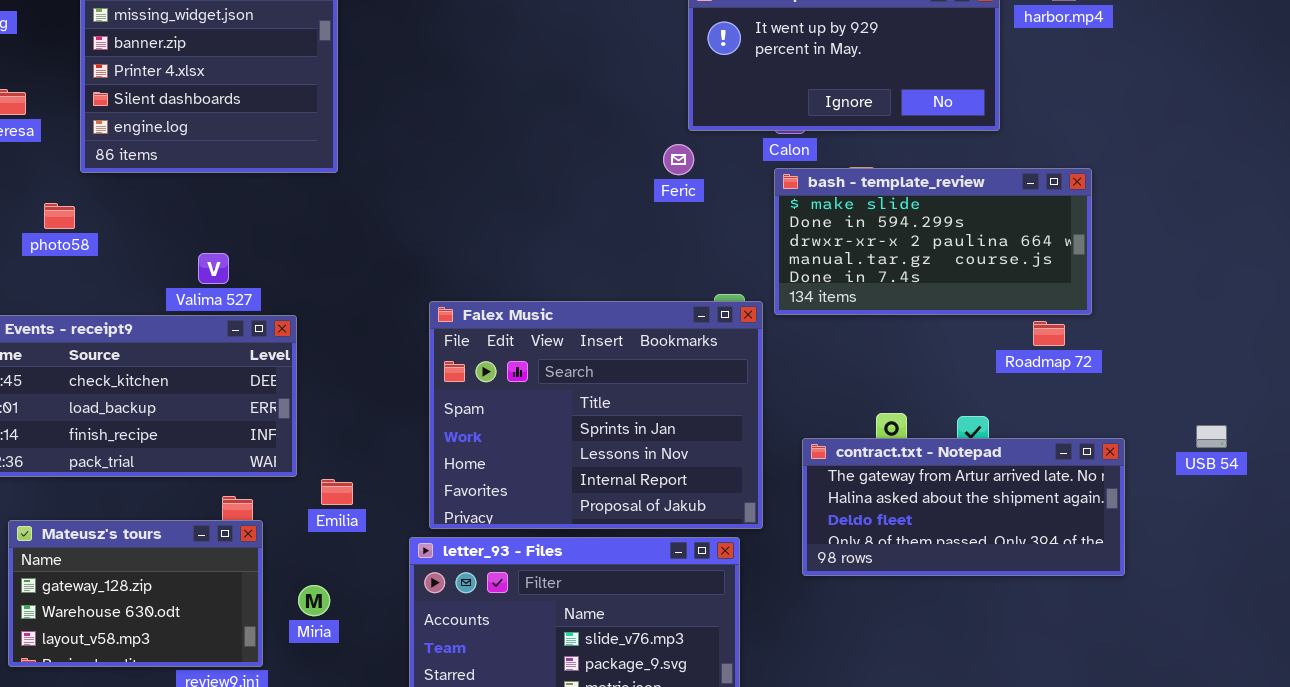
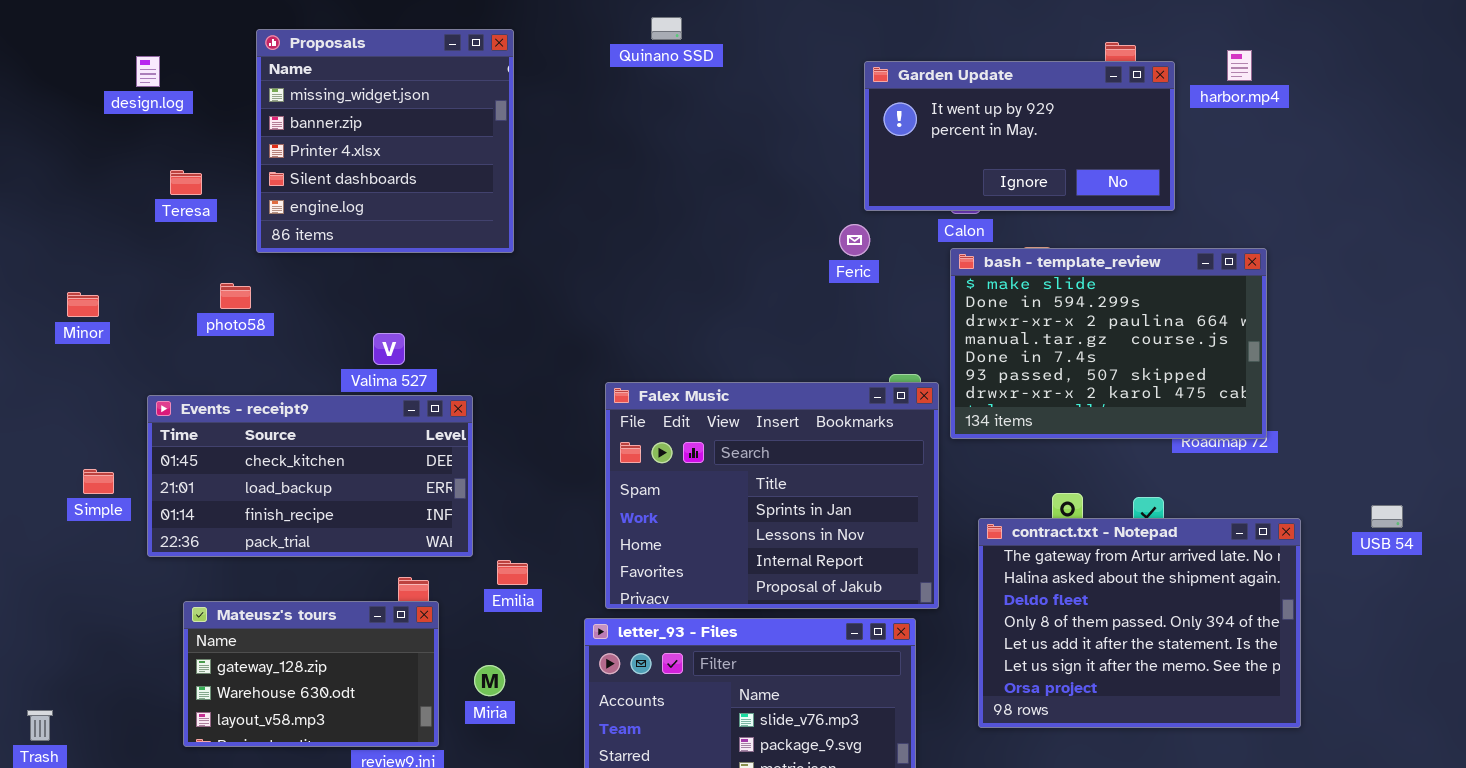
bash - template_review: [774,168,1092,315] -> [950,248,1267,439], resized
contract.txt - Notepad: [802,438,1125,576] -> [978,518,1301,728], resized

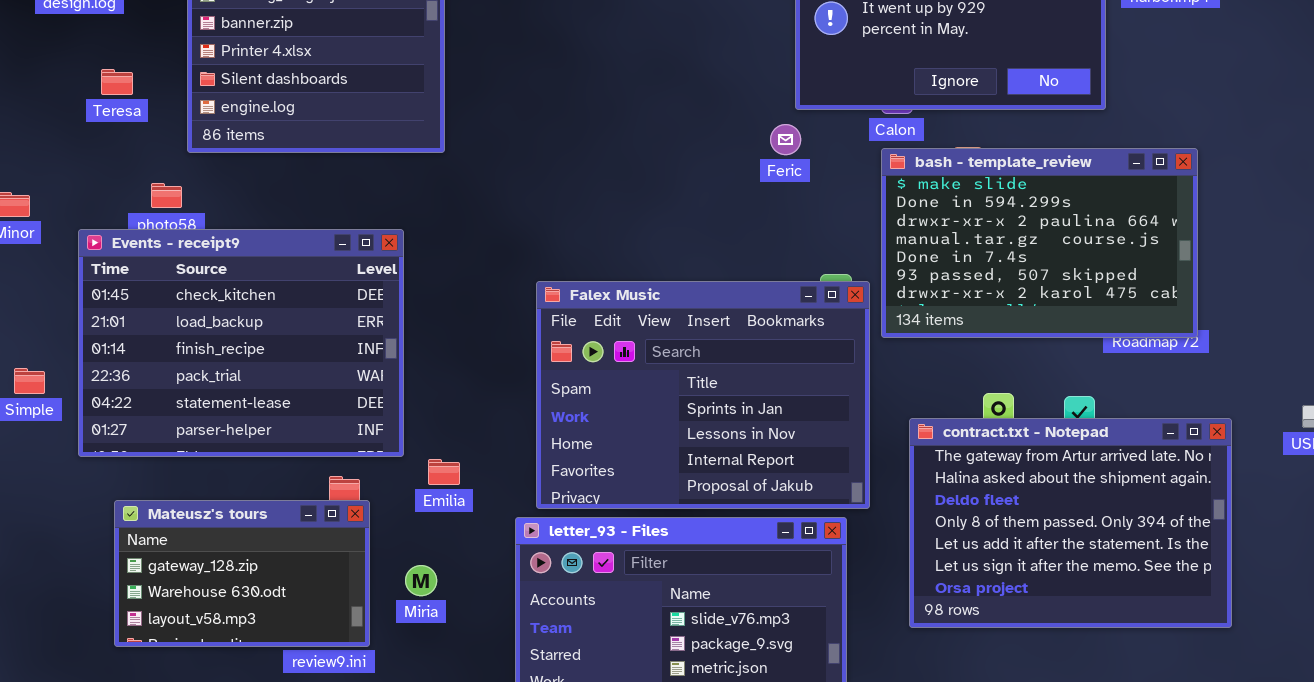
Events - receipt9: [147,395,473,557] -> [78,229,404,457], resized

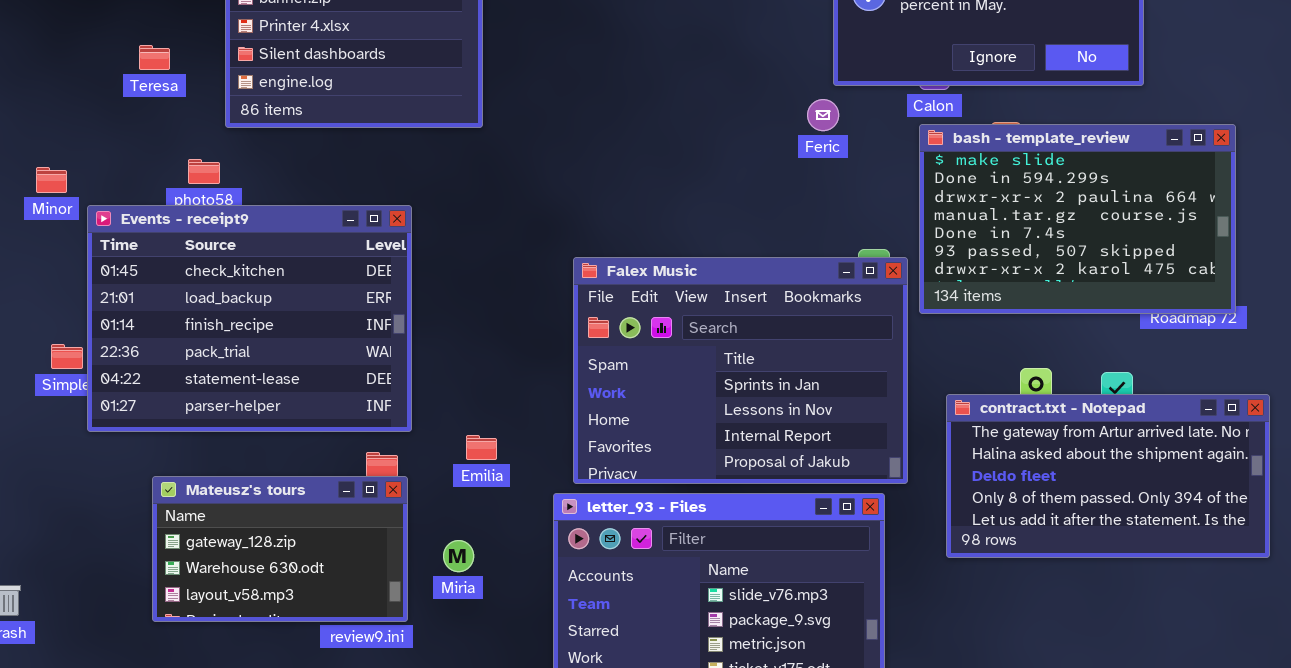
Events - receipt9: [78,229,404,457] -> [87,205,412,432], moved
contract.txt - Notepad: [909,418,1232,628] -> [946,394,1270,558], resized

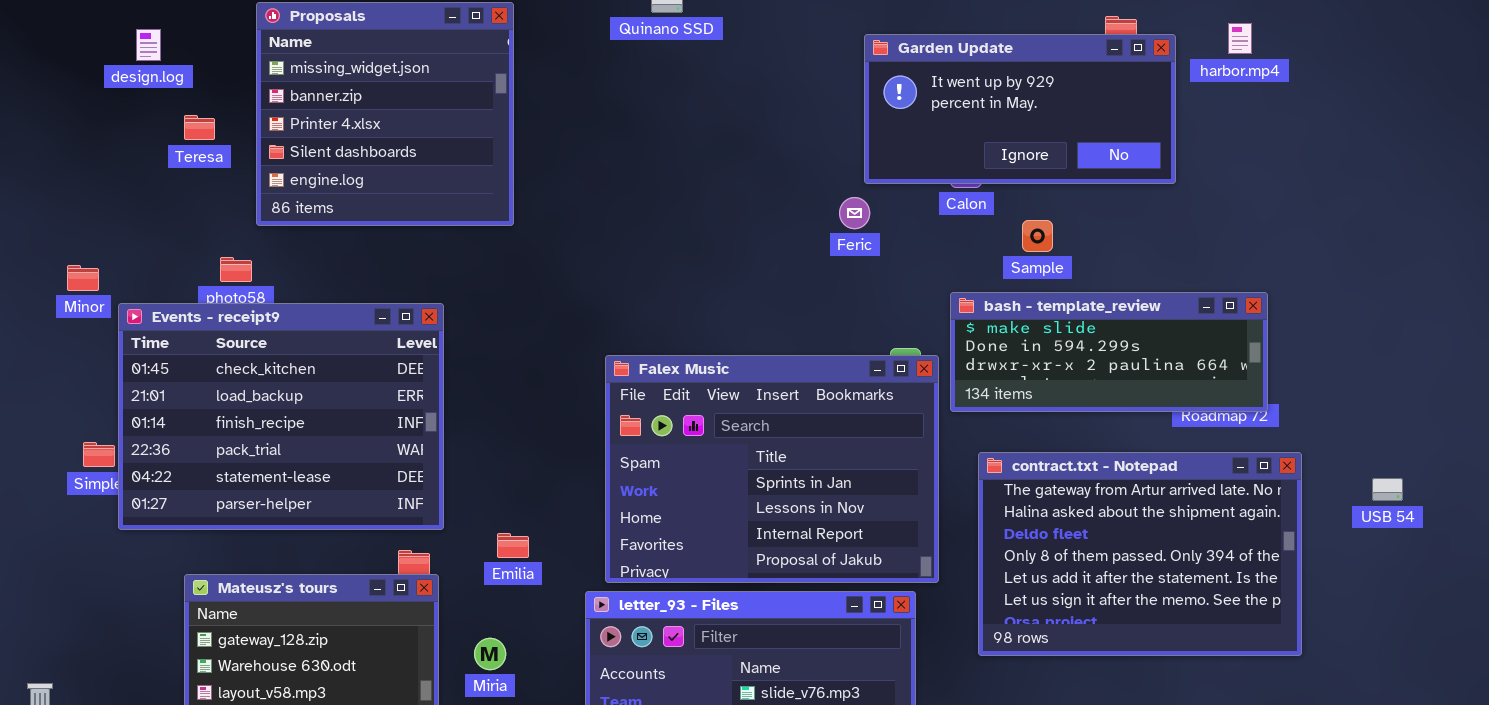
Teresa: [139,45,170,70] -> [184,115,215,140], moved
bash - template_review: [919,124,1236,314] -> [950,292,1268,412], resized
contract.txt - Notepad: [946,394,1270,558] -> [978,452,1302,656], resized

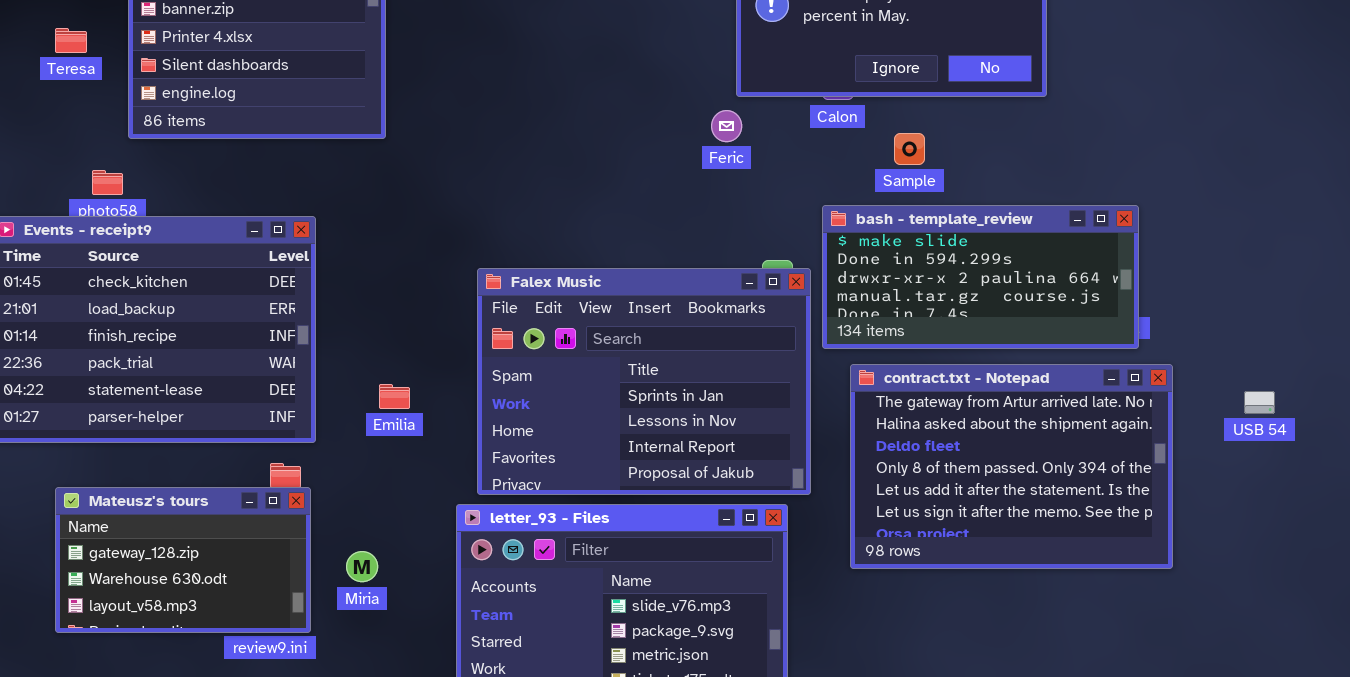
bash - template_review: [950,292,1268,412] -> [822,205,1139,349], resized
Emilia: [497,533,529,558] -> [379,384,410,409], moved

